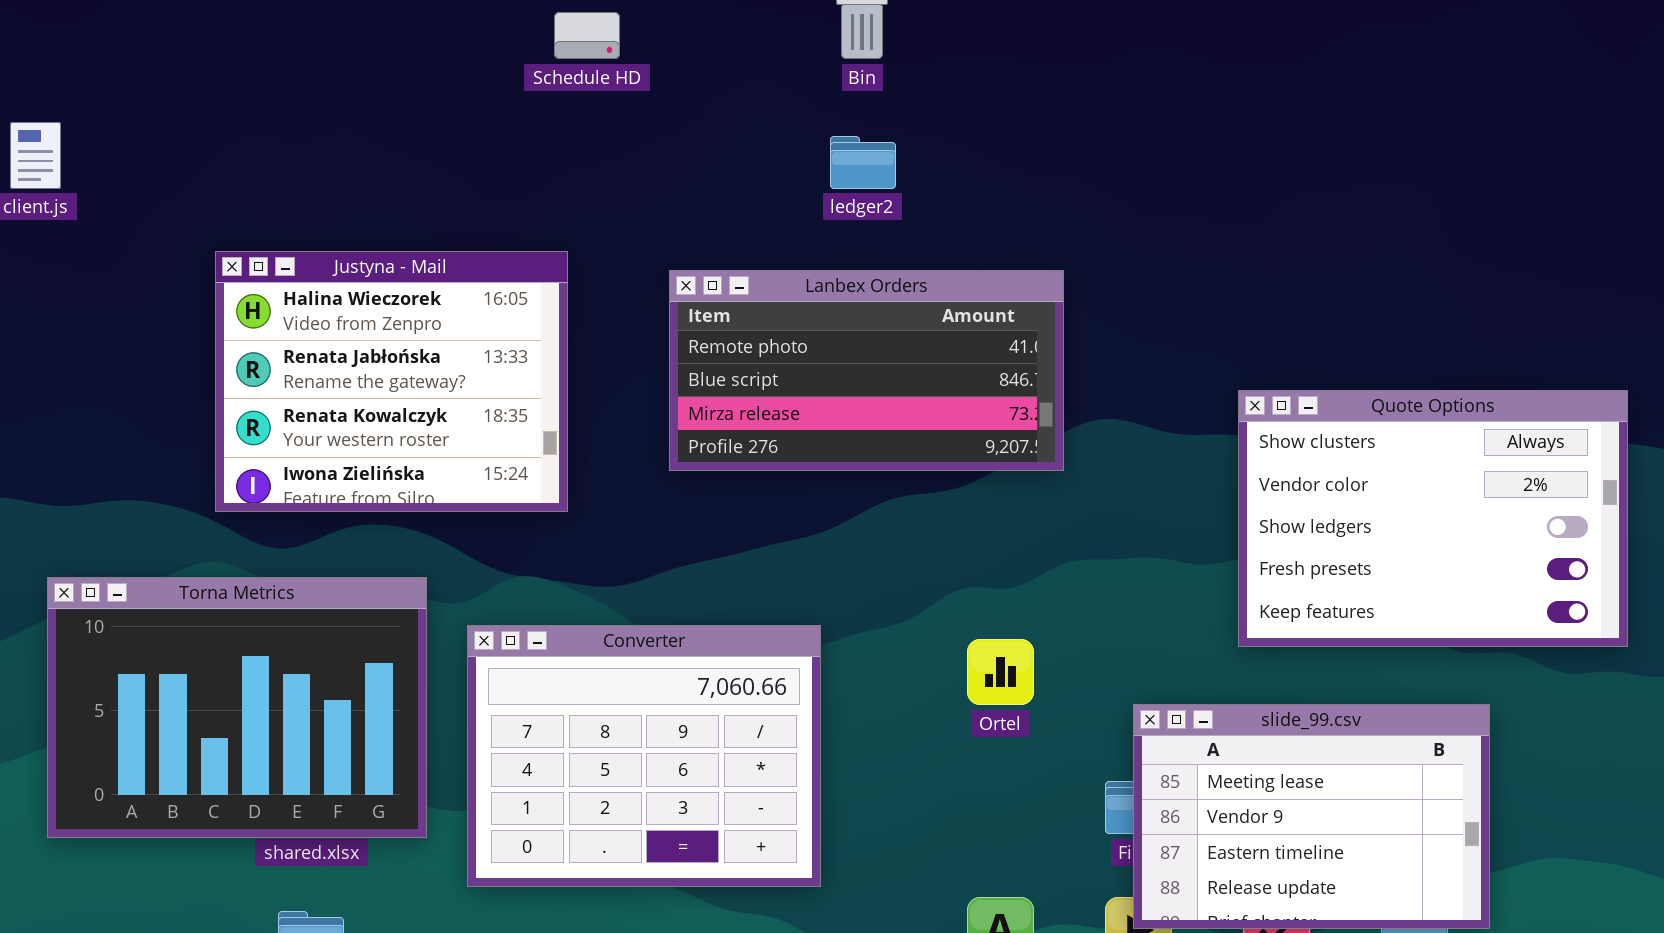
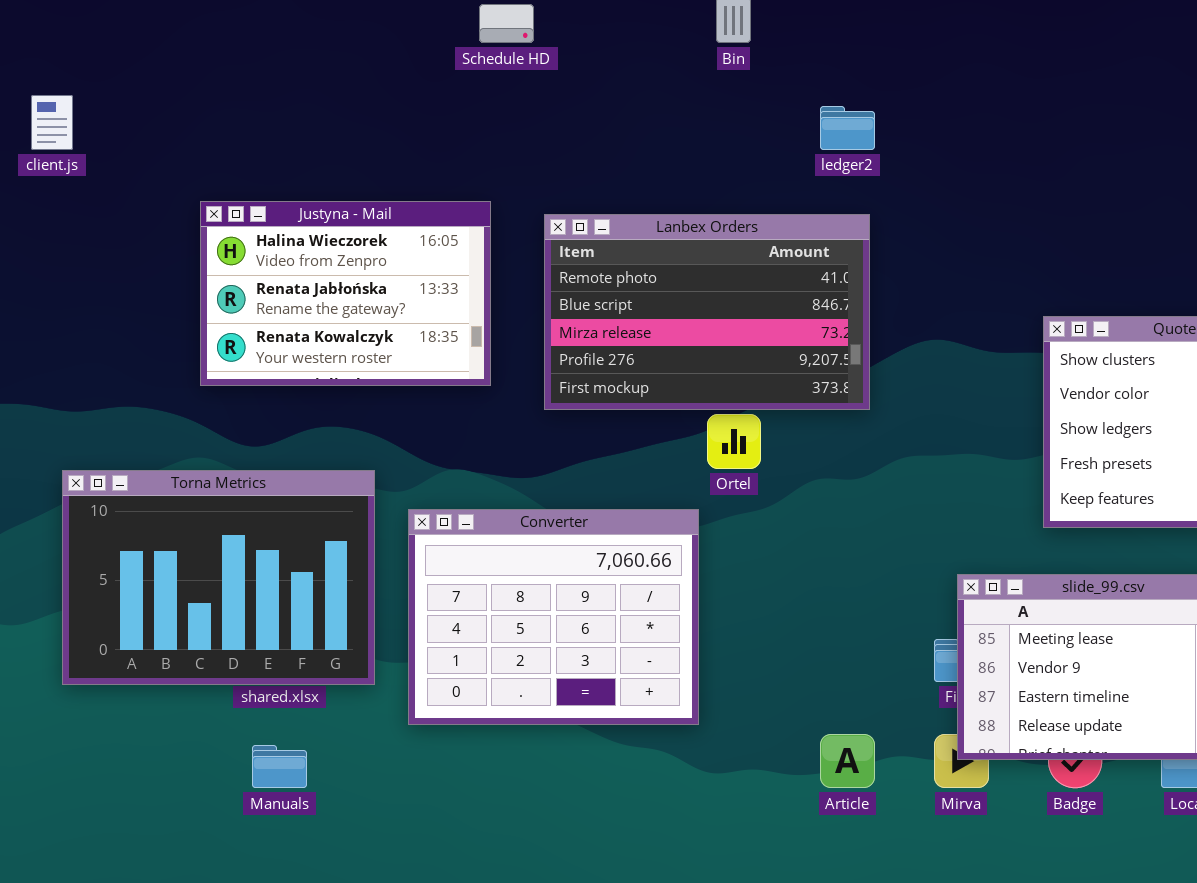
ledger2: [830,136,896,189] -> [820,106,875,150], moved
Justyna - Mail: [215,251,568,512] -> [200,201,491,386], resized
Lanbex Orders: [669,270,1064,471] -> [544,214,870,410], moved, resized
Ortel: [967,639,1034,705] -> [707,414,761,469], moved

